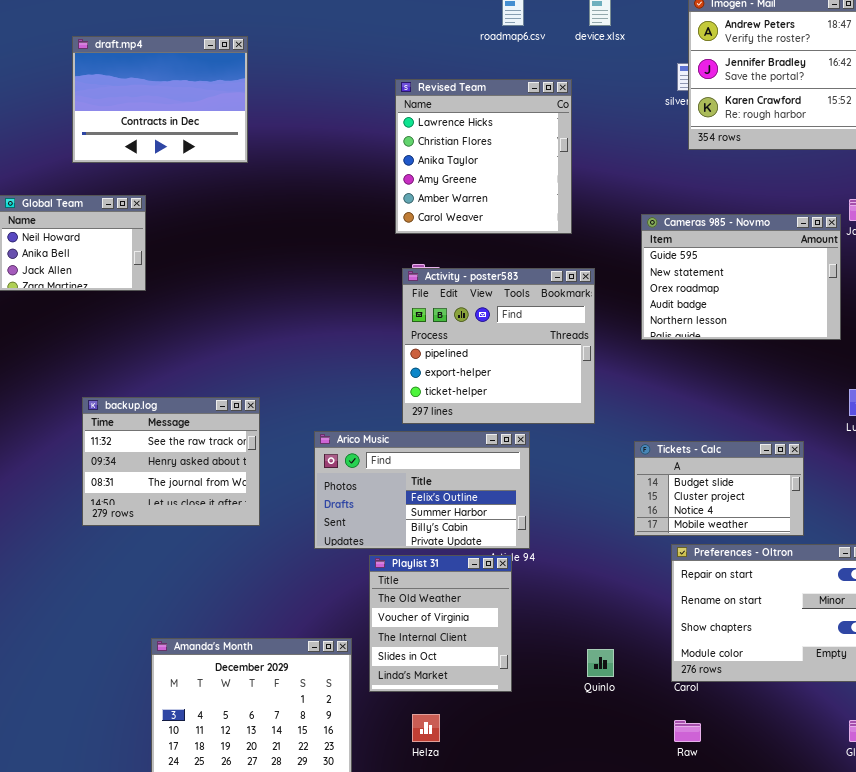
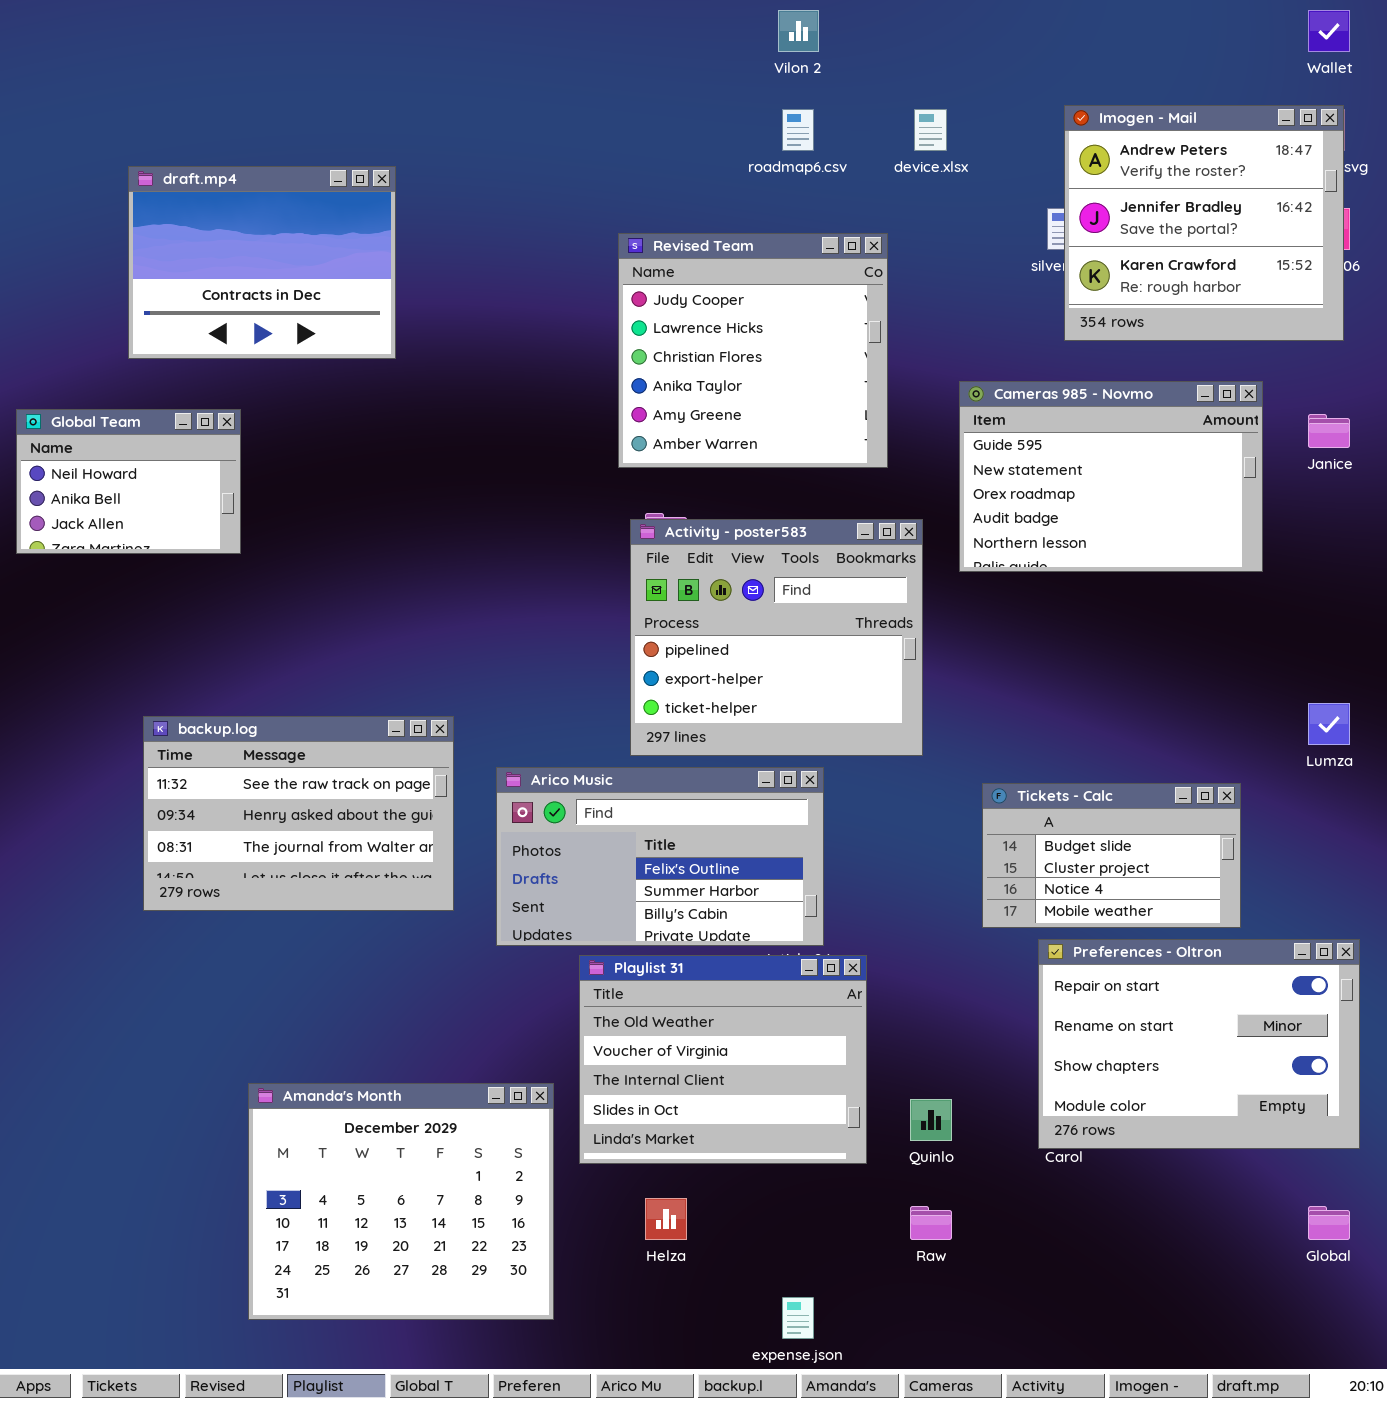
Revised Team: [395,79,572,234] -> [618,233,888,468], scrolled up 1 row
Cameras 985 - Novmo: [641,214,841,340] -> [959,381,1263,572], moved
backup.log: [82,397,260,526] -> [143,716,454,911], resized
Playlist 31: [369,555,512,692] -> [579,955,867,1164], resized
Raw: [674,720,701,742] -> [910,1206,952,1240], moved

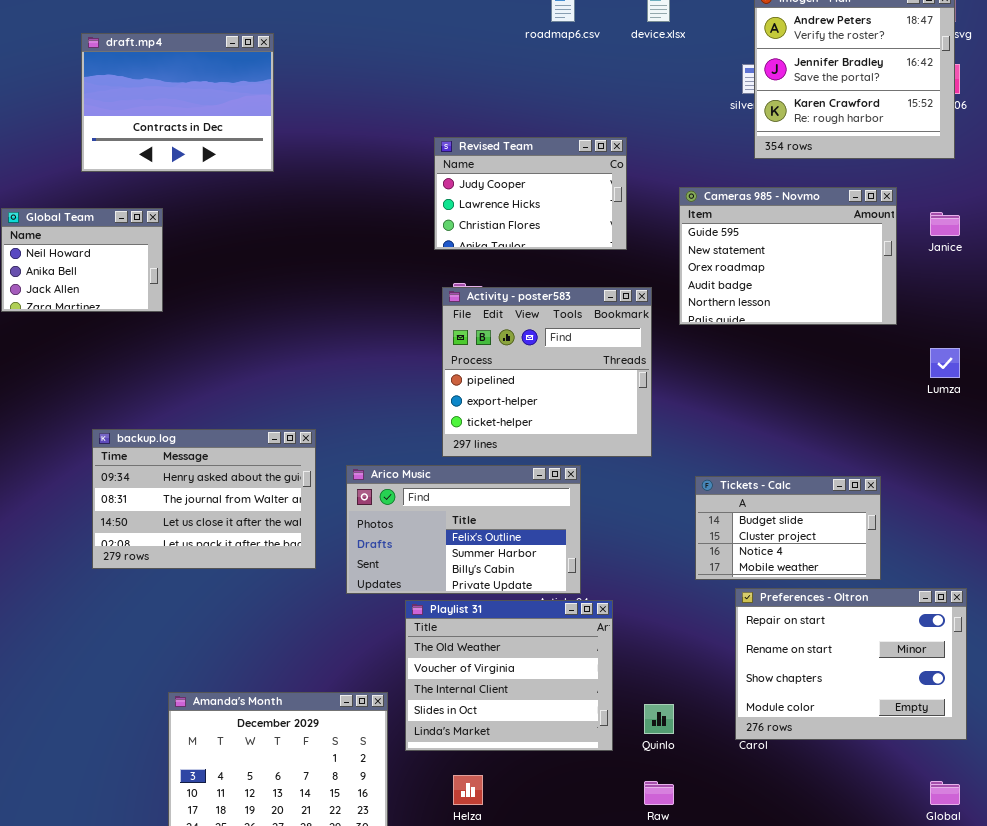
Revised Team: [618,233,888,468] -> [434,137,627,250], resized
Lumza: [1308,703,1350,745] -> [930,348,960,378], moved
backup.log: [143,716,454,911] -> [92,429,316,569], scrolled down 1 row

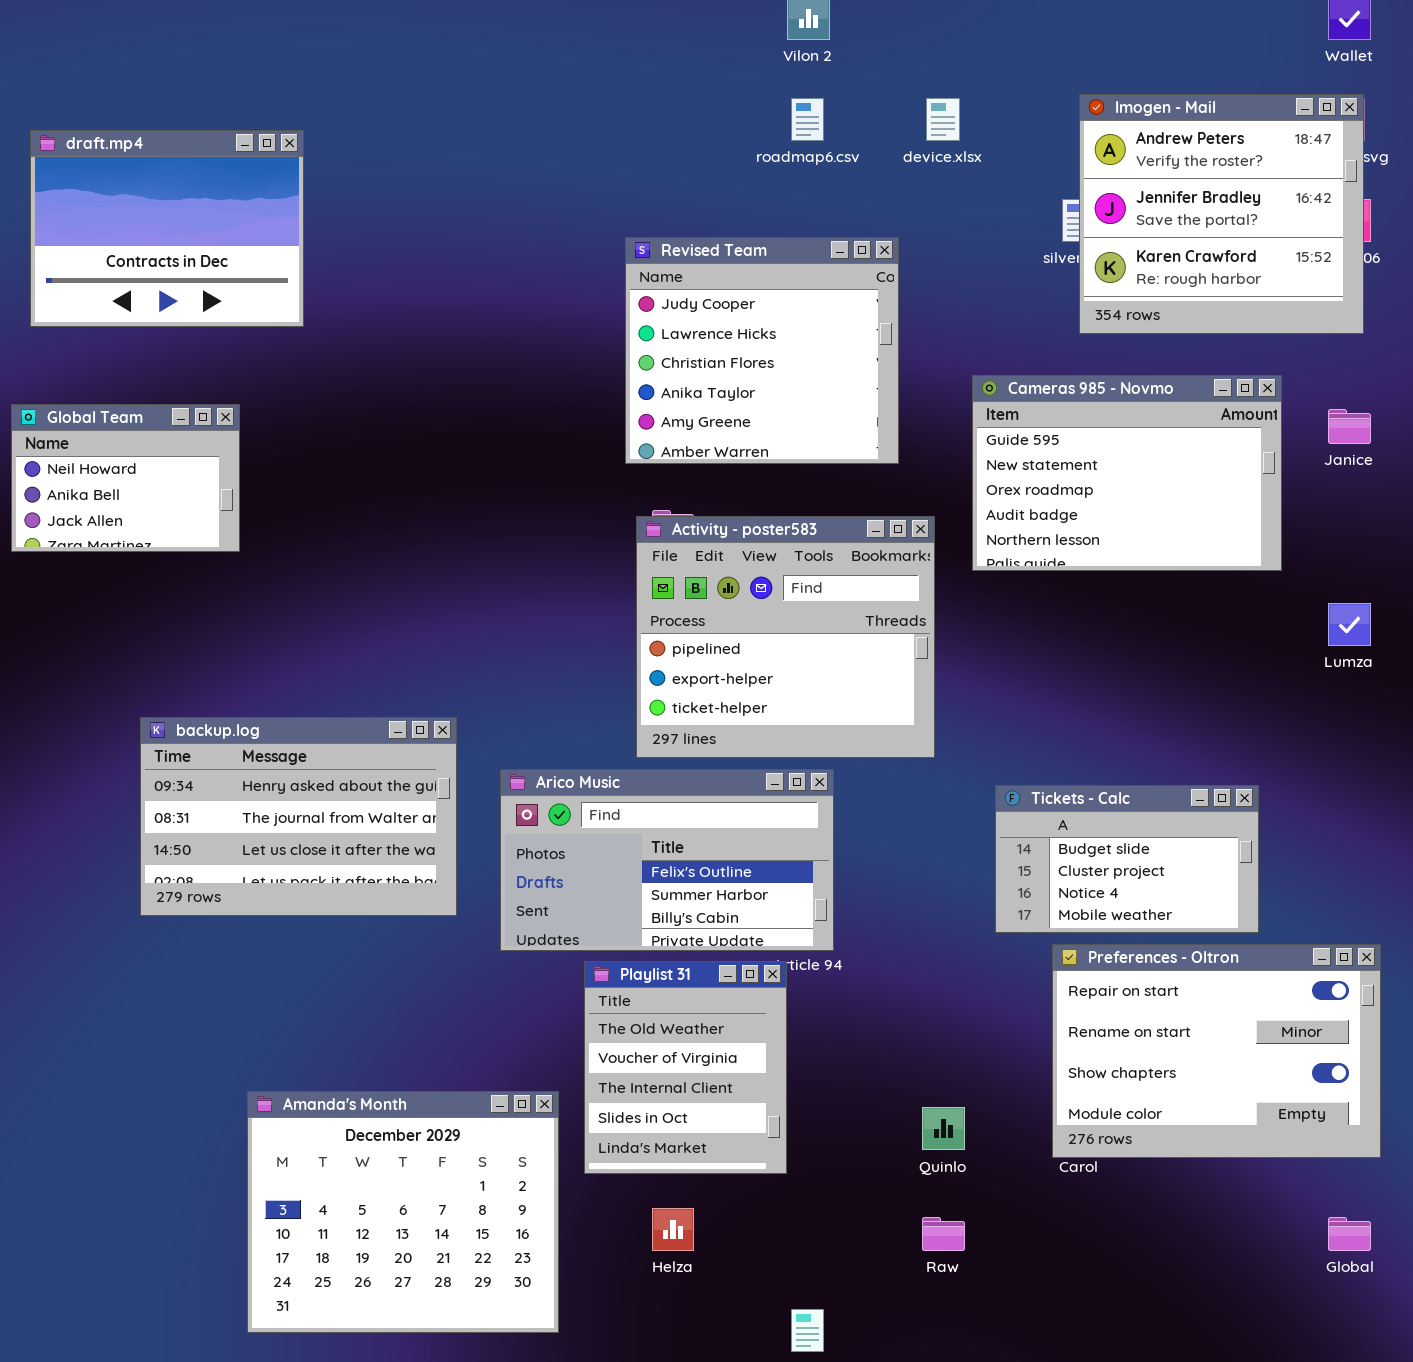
draft.mp4: [81,33,274,172] -> [30,130,304,327], moved
Revised Team: [434,137,627,250] -> [625,237,899,464], resized
Playlist 31: [405,600,613,751] -> [584,961,787,1174], resized

